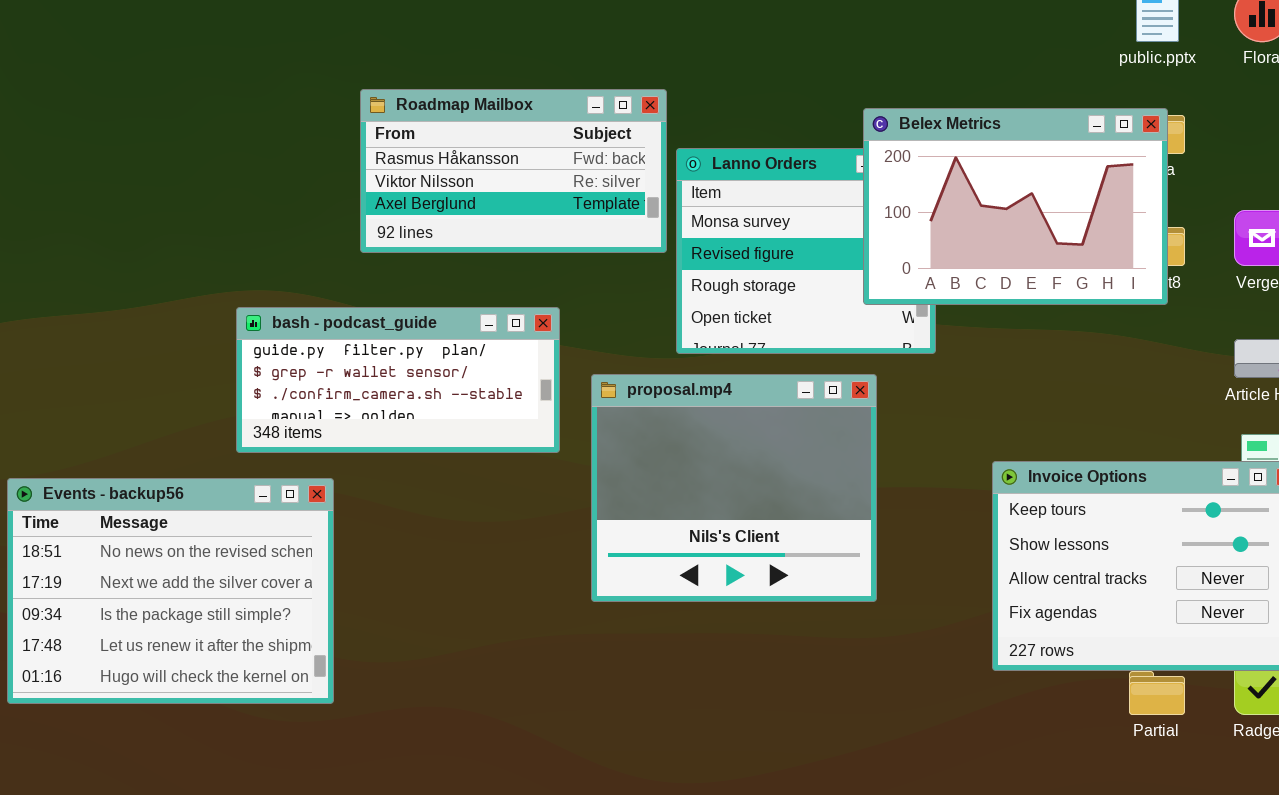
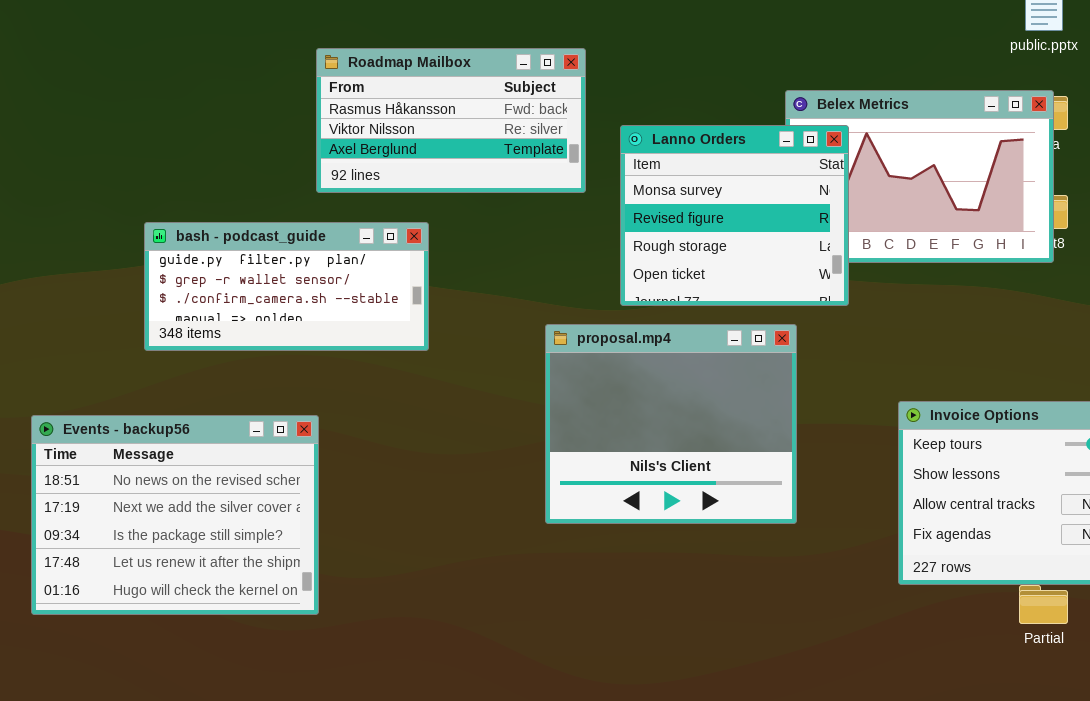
Roadmap Mailbox: [360,89,667,253] -> [316,48,586,193], moved
Lanno Orders: [676,148,936,354] -> [620,125,849,306], raised
bash - podcast_guide: [236,307,560,453] -> [144,222,429,351], moved

